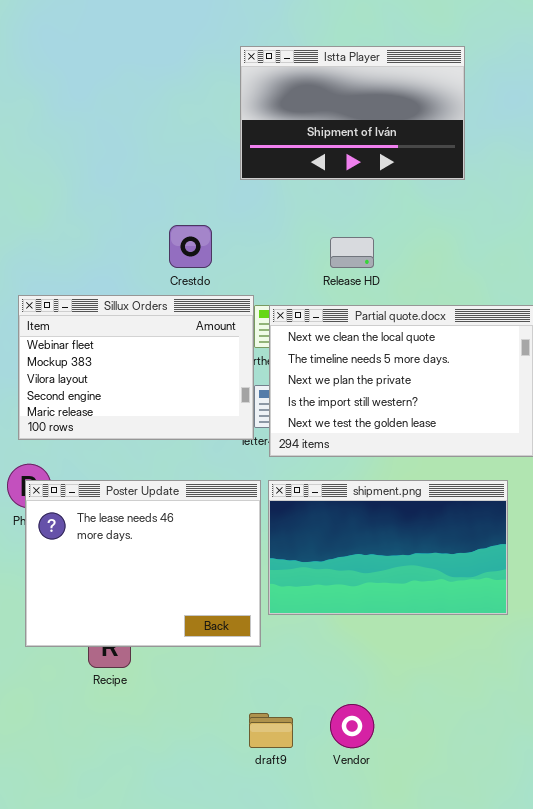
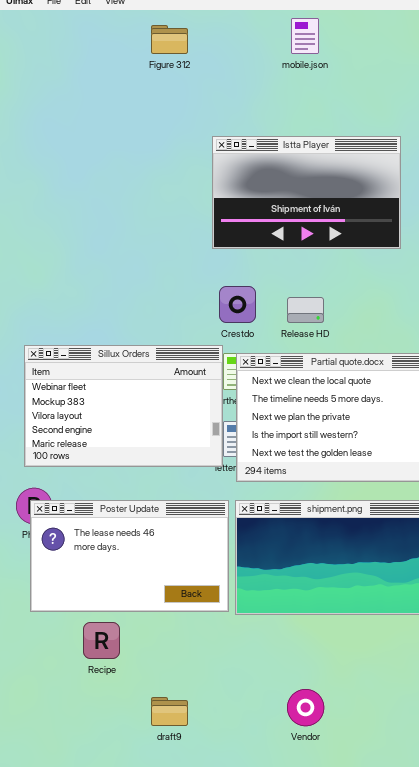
Crestdo: [169,225,212,268] -> [219,286,256,323], moved
Poster Update: [25,480,261,647] -> [30,500,229,612], resized
draft9: [249,713,293,748] -> [151,697,188,726], moved

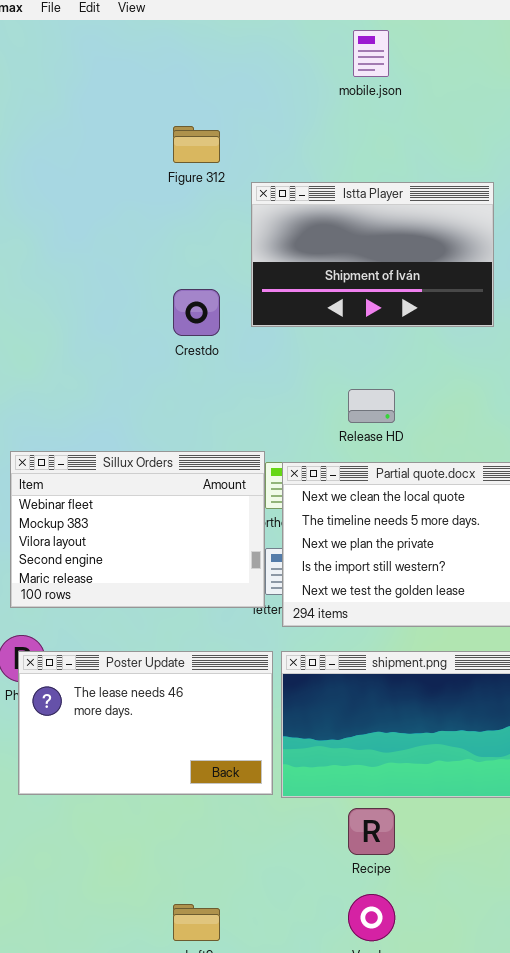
Figure 312: [151,25,188,54] -> [173,126,220,163], moved
Crestdo: [219,286,256,323] -> [173,289,220,336], moved
Recipe: [83,622,120,659] -> [348,808,395,855], moved

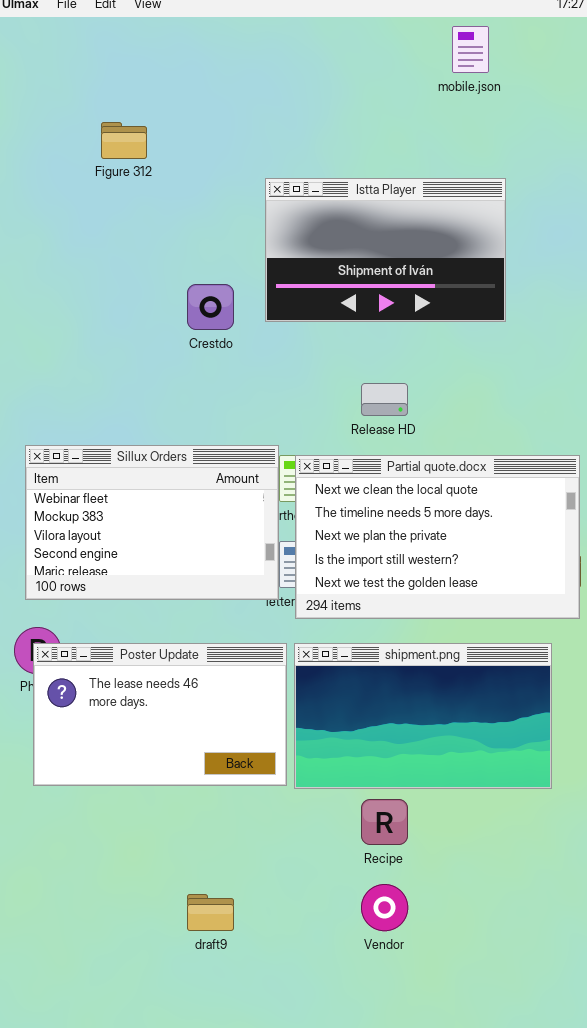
mobile.json: [353,30,389,77] -> [452,26,489,73], moved
Figure 312: [173,126,220,163] -> [101,122,147,159], moved

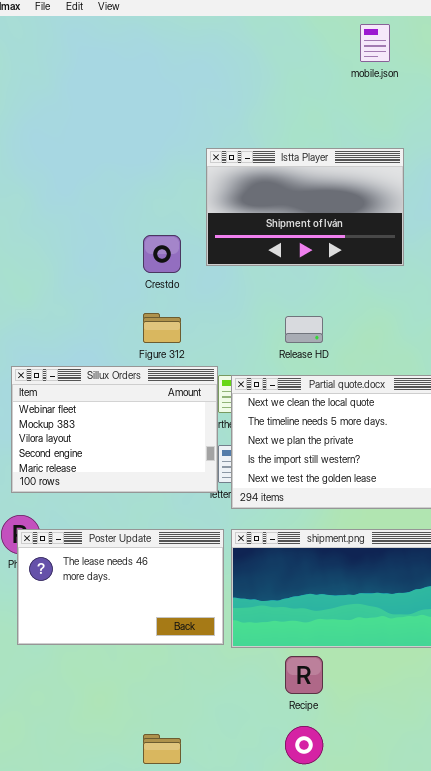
Figure 312: [101,122,147,159] -> [143,313,181,343], moved

